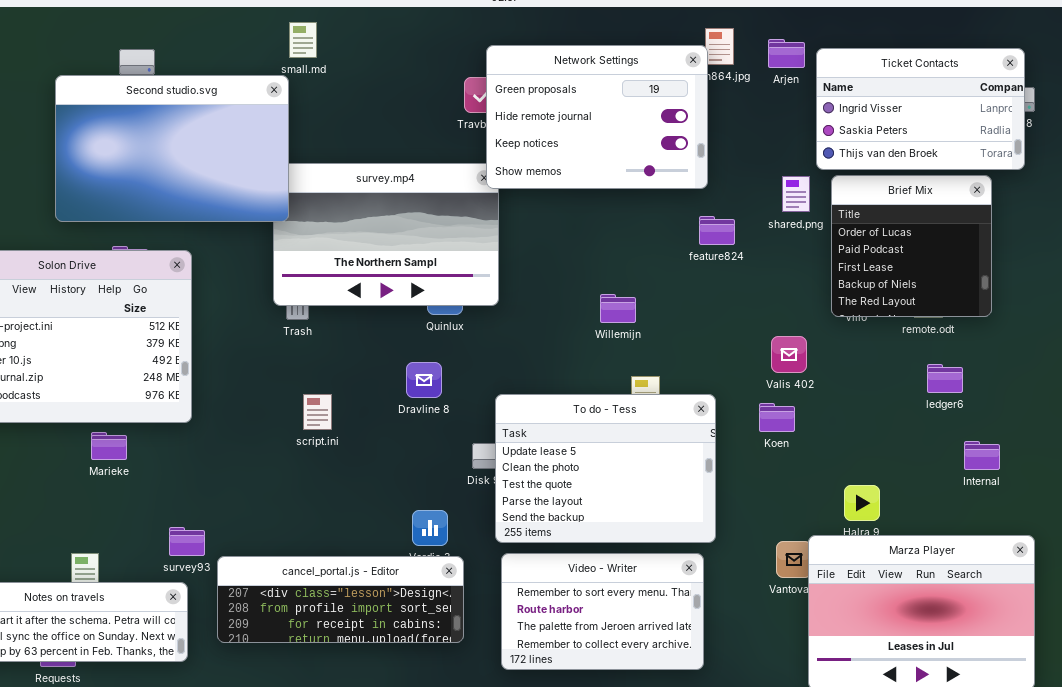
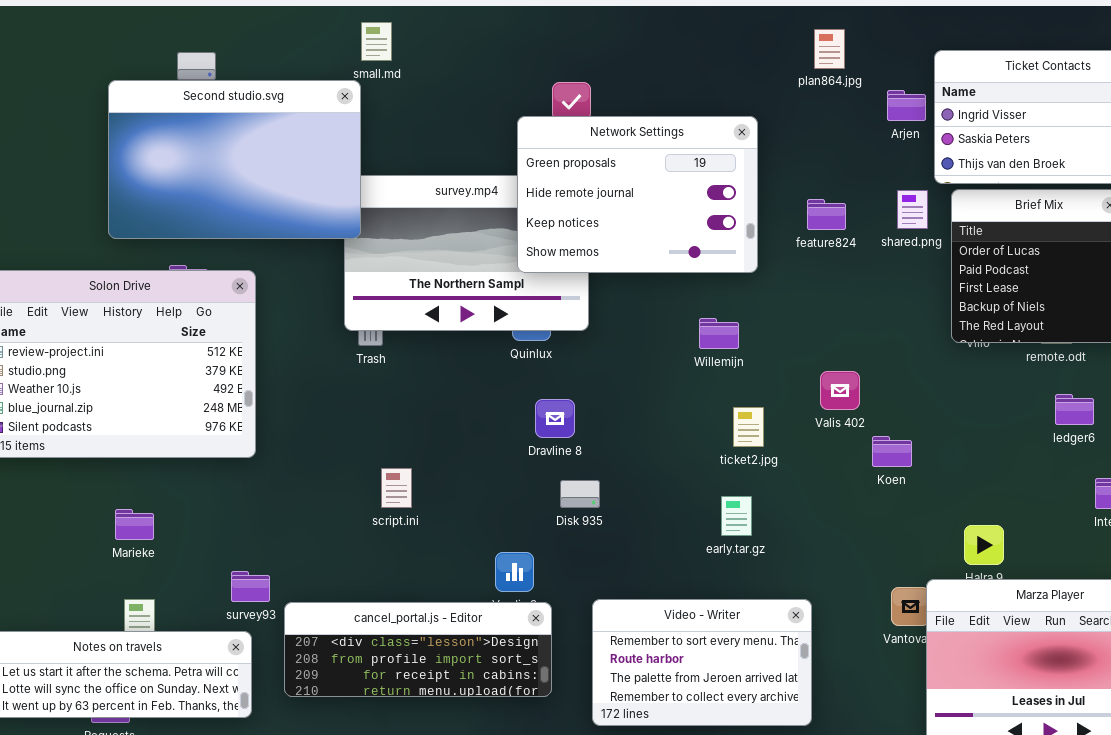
Arjen: [768,39,805,68] -> [887,90,926,121], moved
Network Settings: [486,45,708,189] -> [517,116,758,273], moved
feature824: [699,216,735,245] -> [807,199,846,230], moved
Valis 402: [771,336,807,373] -> [820,371,860,410], moved
Dravline 8: [406,362,442,398] -> [535,399,575,438], moved
script.ini: [303,394,332,430] -> [381,468,412,508], moved
To do - Tess: [495,394,716,543] -> none, closed
Marieke: [91,432,127,460] -> [115,509,154,540], moved

